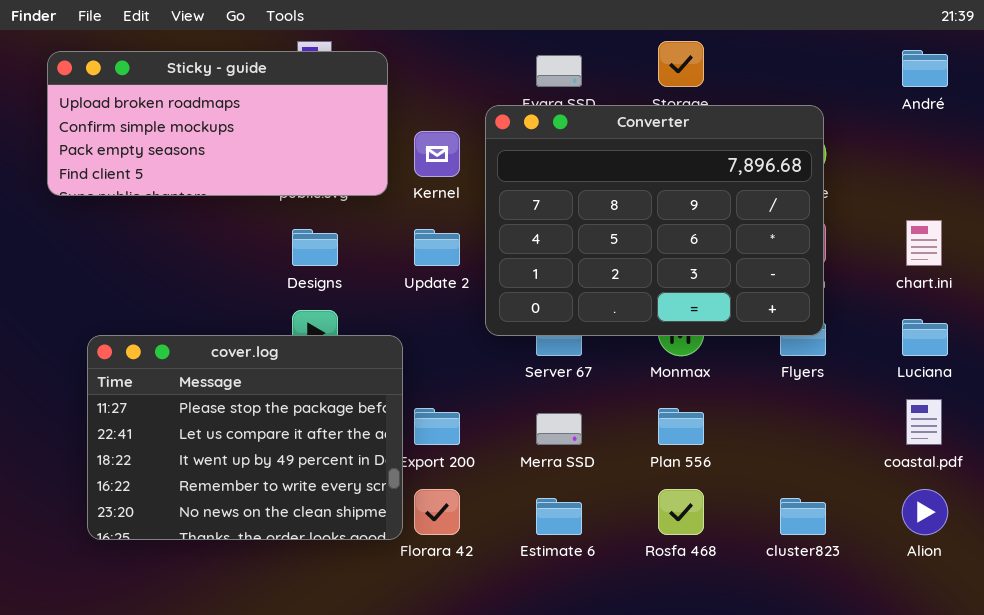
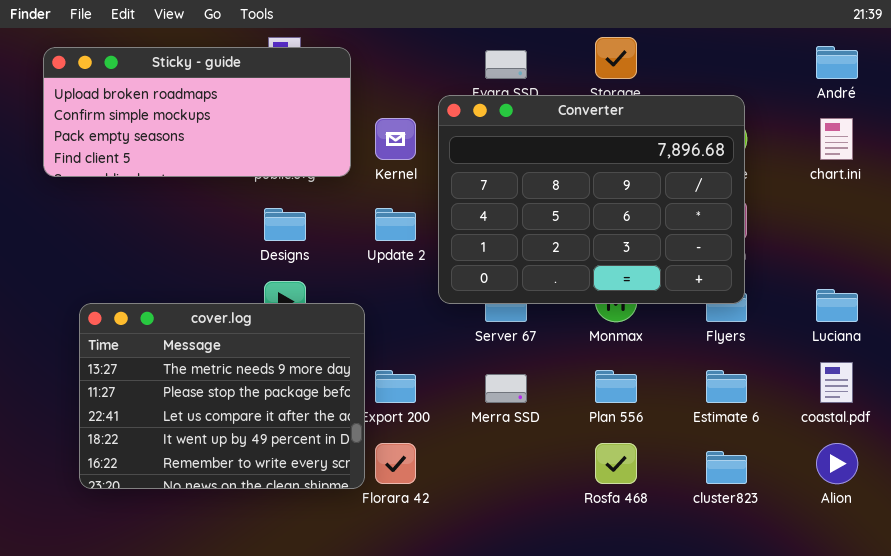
chart.ini: [906,220,942,266] -> [820,118,853,160], moved
cover.log: [87,335,403,540] -> [79,303,365,489], scrolled up 1 row
Estimate 6: [536,498,582,535] -> [706,370,747,403], moved

